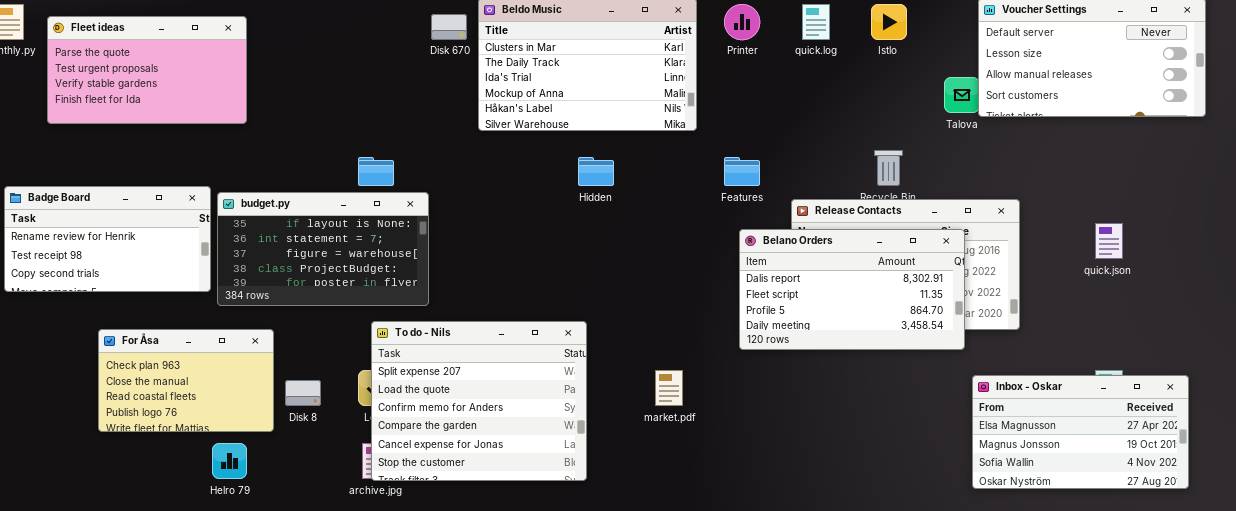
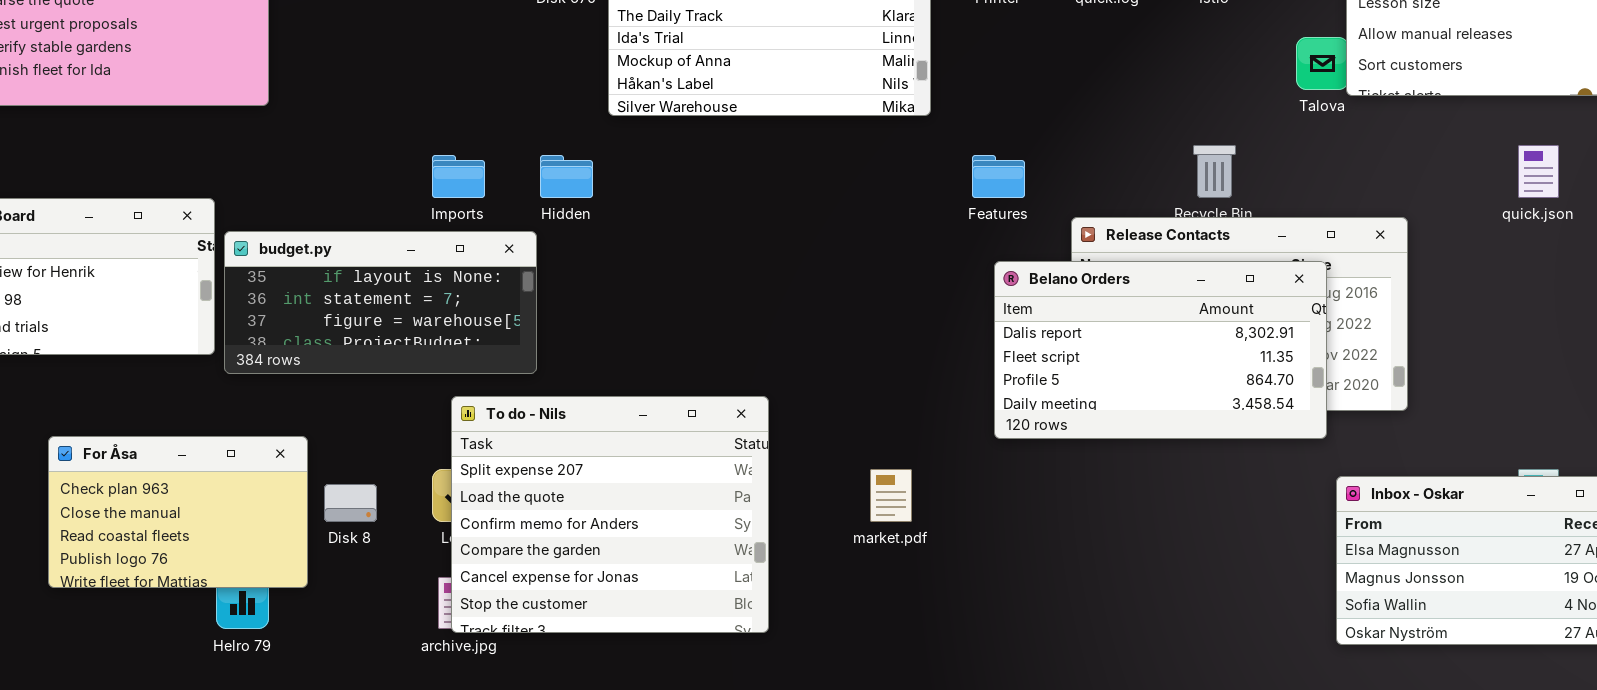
Hidden: [578,157,614,186] -> [540,155,593,198], moved
budget.py: [217,192,429,306] -> [224,231,537,374], resized
quick.json: [1095,223,1123,259] -> [1518,145,1559,198], moved
For Åsa: [98,329,274,432] -> [48,436,308,588], moved

